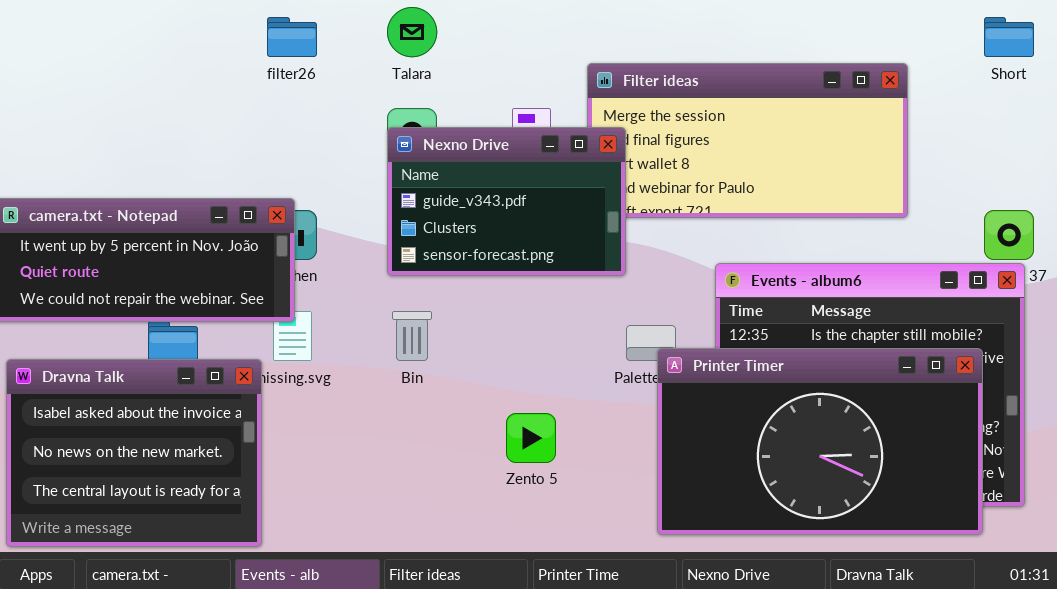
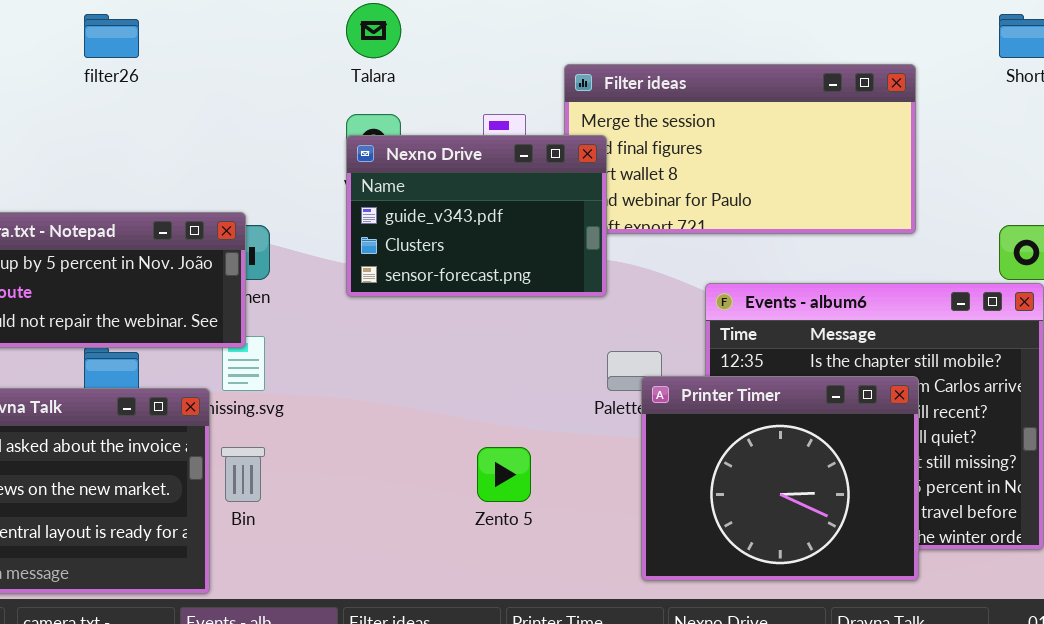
filter26: [267,17,317,57] -> [84,14,139,58], moved
Bin: [392,311,432,361] -> [221,447,265,502], moved
Printer Timer: [657,348,983,535] -> [641,376,919,581], resized

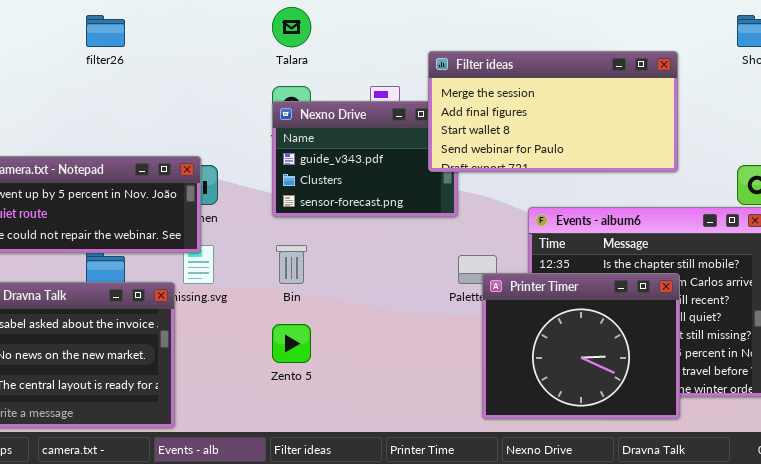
Filter ideas: [564,64,916,234] -> [428,51,678,172], raised
Bin: [221,447,265,502] -> [276,245,307,284], moved
Zento 5: [477,447,531,502] -> [272,324,311,363], moved

